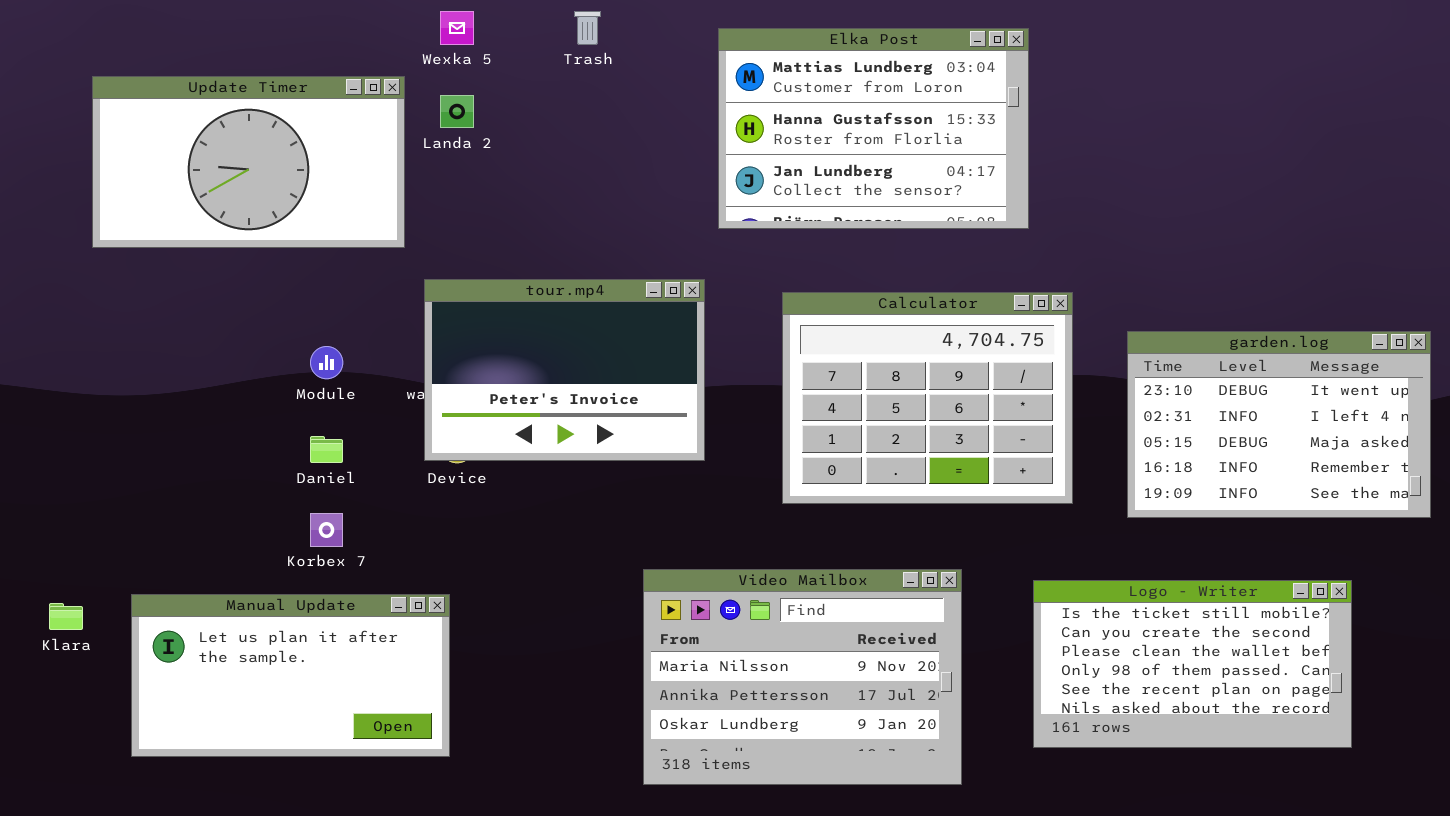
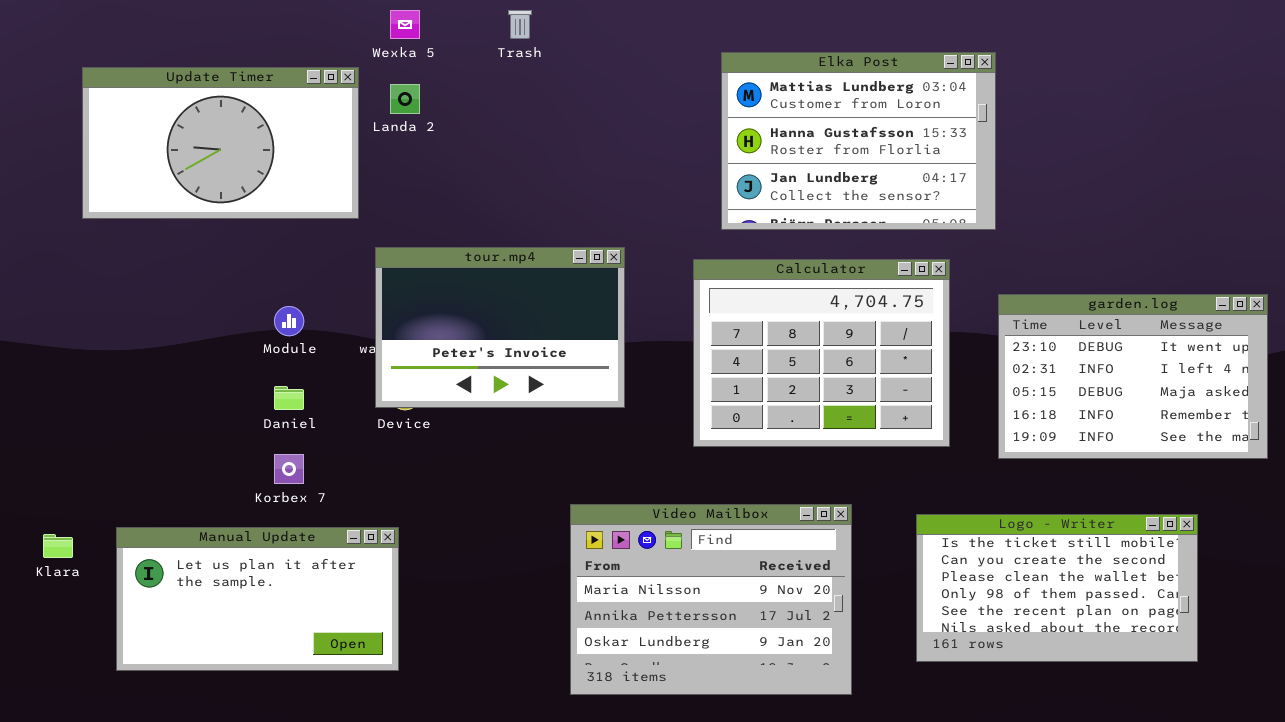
Elka Post: [718,28,1029,229] -> [721,52,996,230], moved

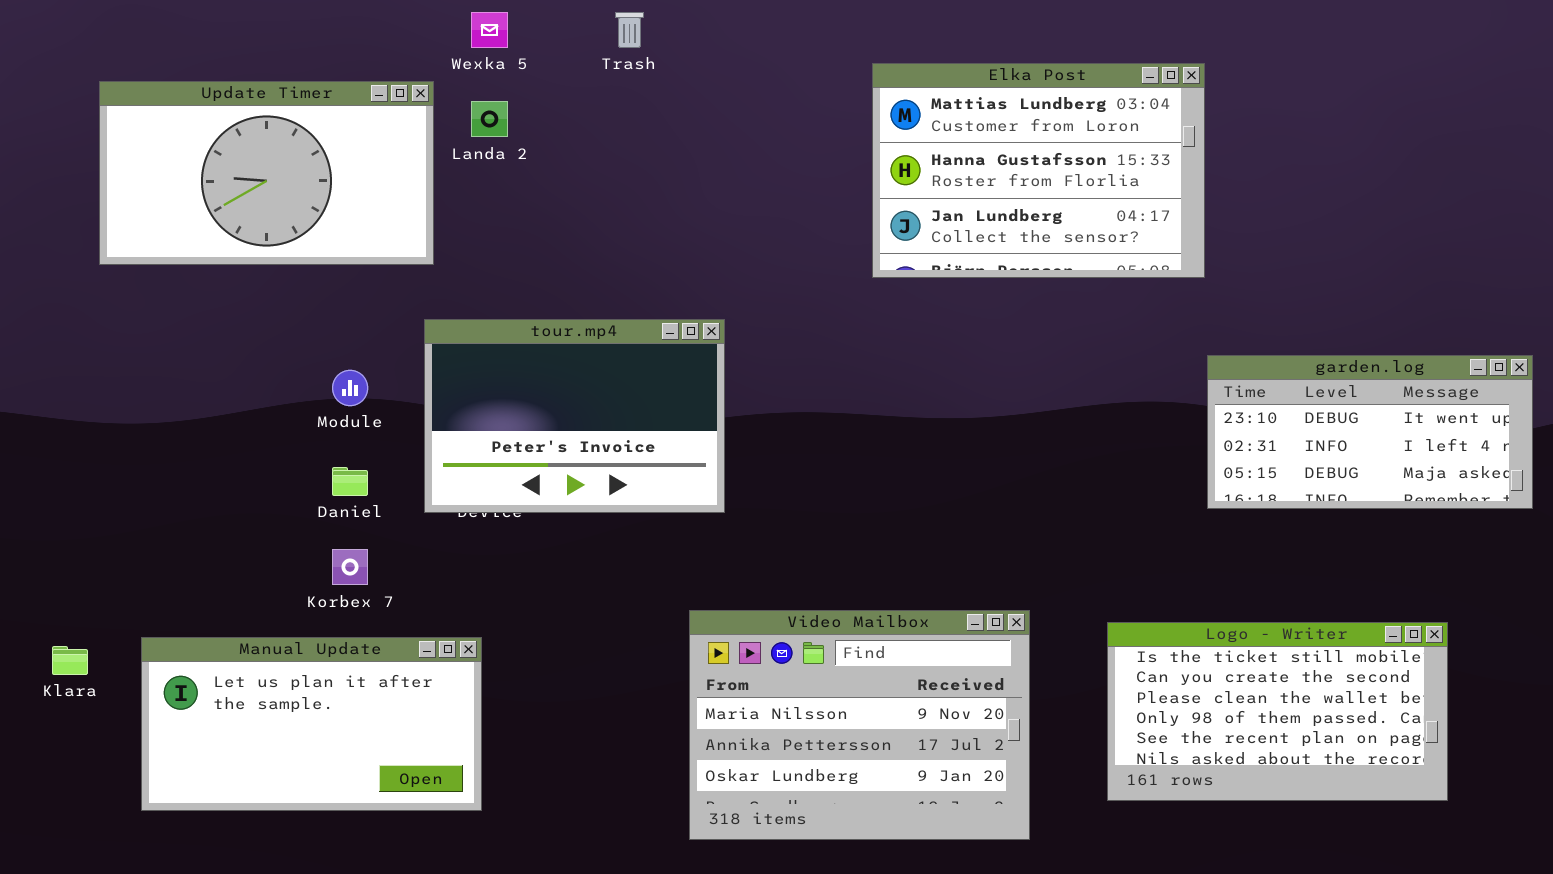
tour.mp4: [375,247,625,408] -> [424,319,725,513], moved
Calculator: [693,259,950,447] -> none, closed
garden.log: [998,294,1268,459] -> [1207,355,1533,509], resized

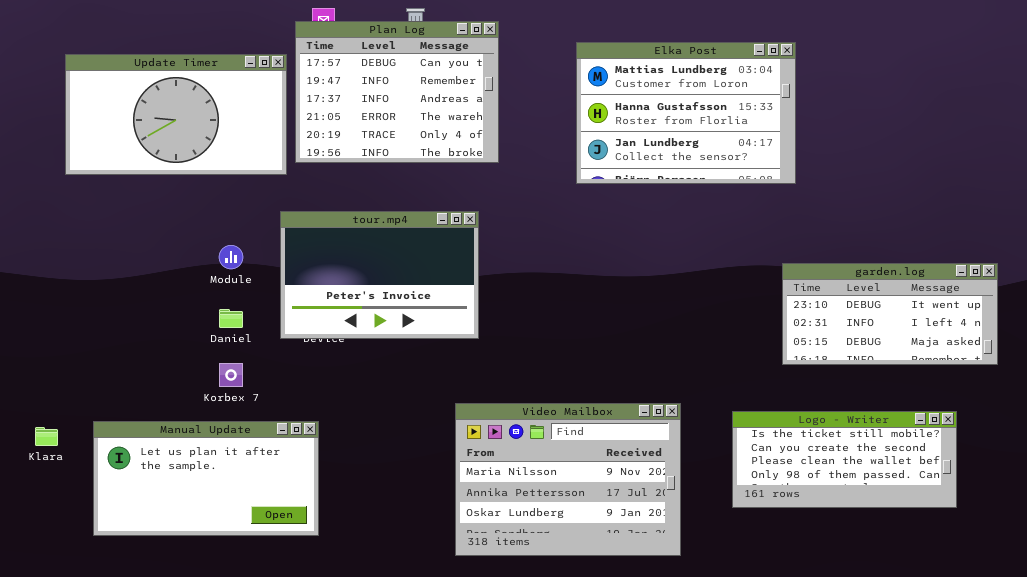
Plan Log: none -> [295,21,499,163], opened
garden.log: [1207,355,1533,509] -> [782,263,998,365], moved
Logo - Writer: [1107,622,1448,801] -> [732,411,957,508], resized

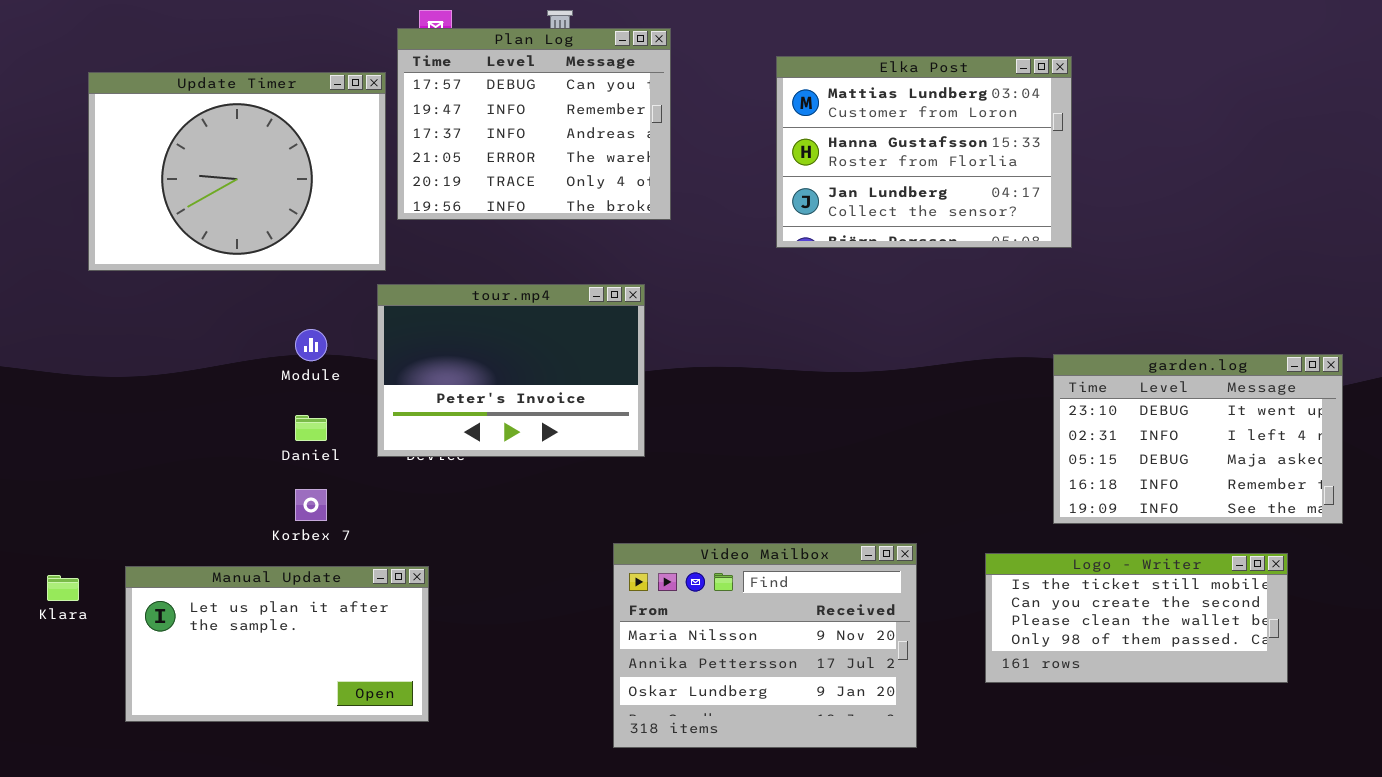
Update Timer: [65,54,287,175] -> [88,72,386,271], resized
garden.log: [782,263,998,365] -> [1053,354,1343,524], resized

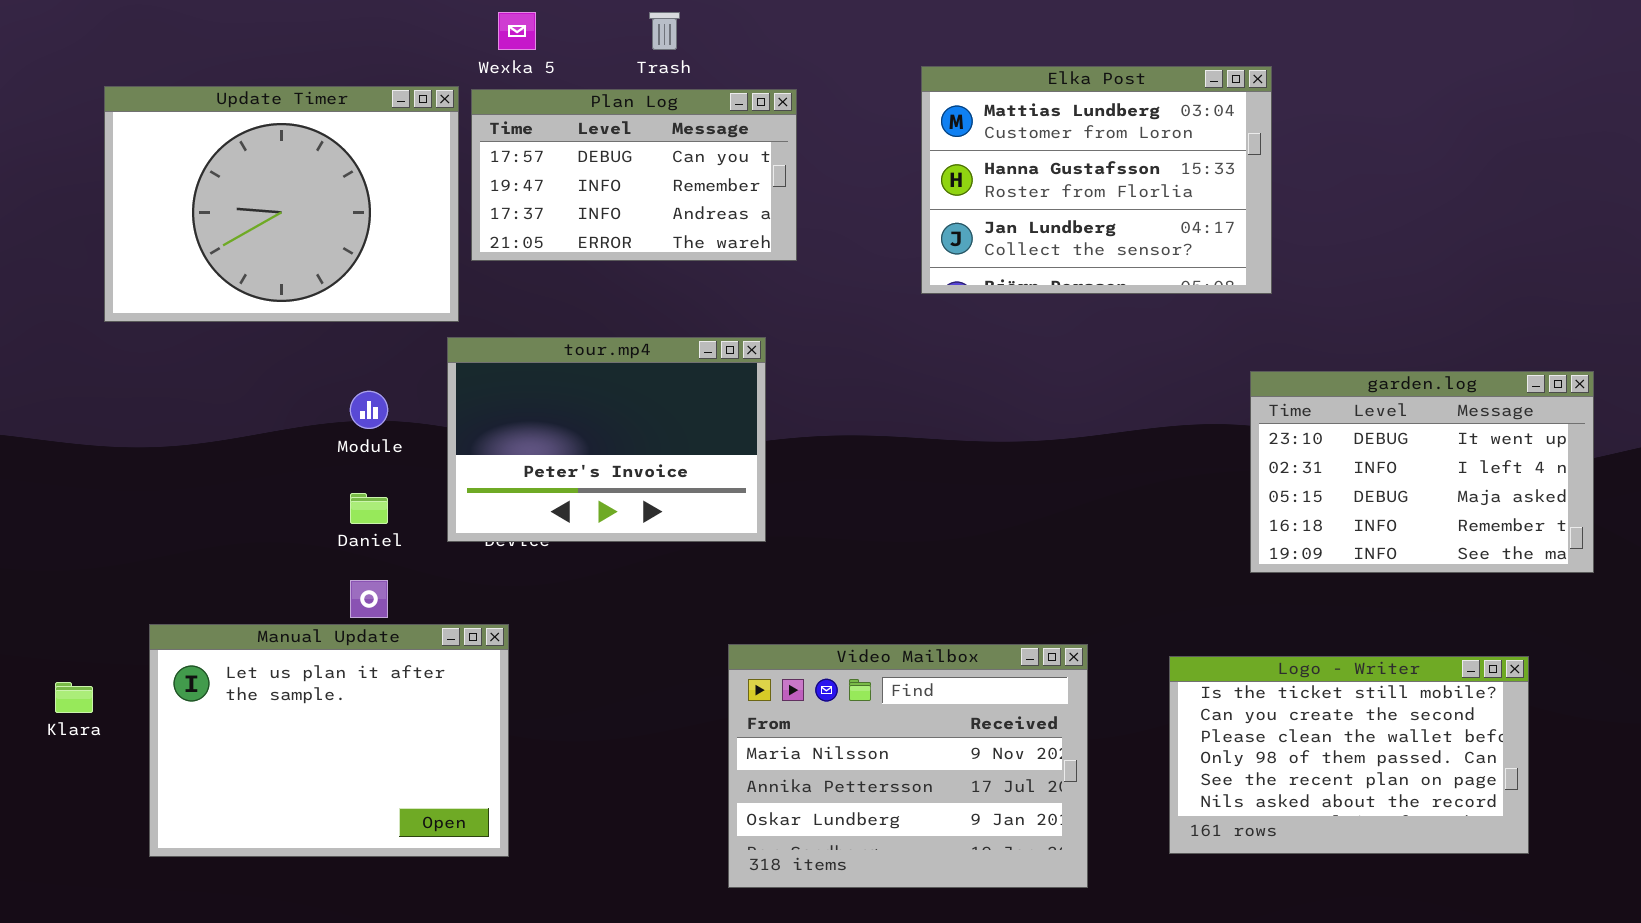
Plan Log: [397,28,671,220] -> [471,89,797,261], resized
garden.log: [1053,354,1343,524] -> [1250,371,1594,573], moved
Logo - Writer: [985,553,1288,683] -> [1169,656,1529,854], resized
Manual Update: [125,566,429,722] -> [149,624,509,857], resized

